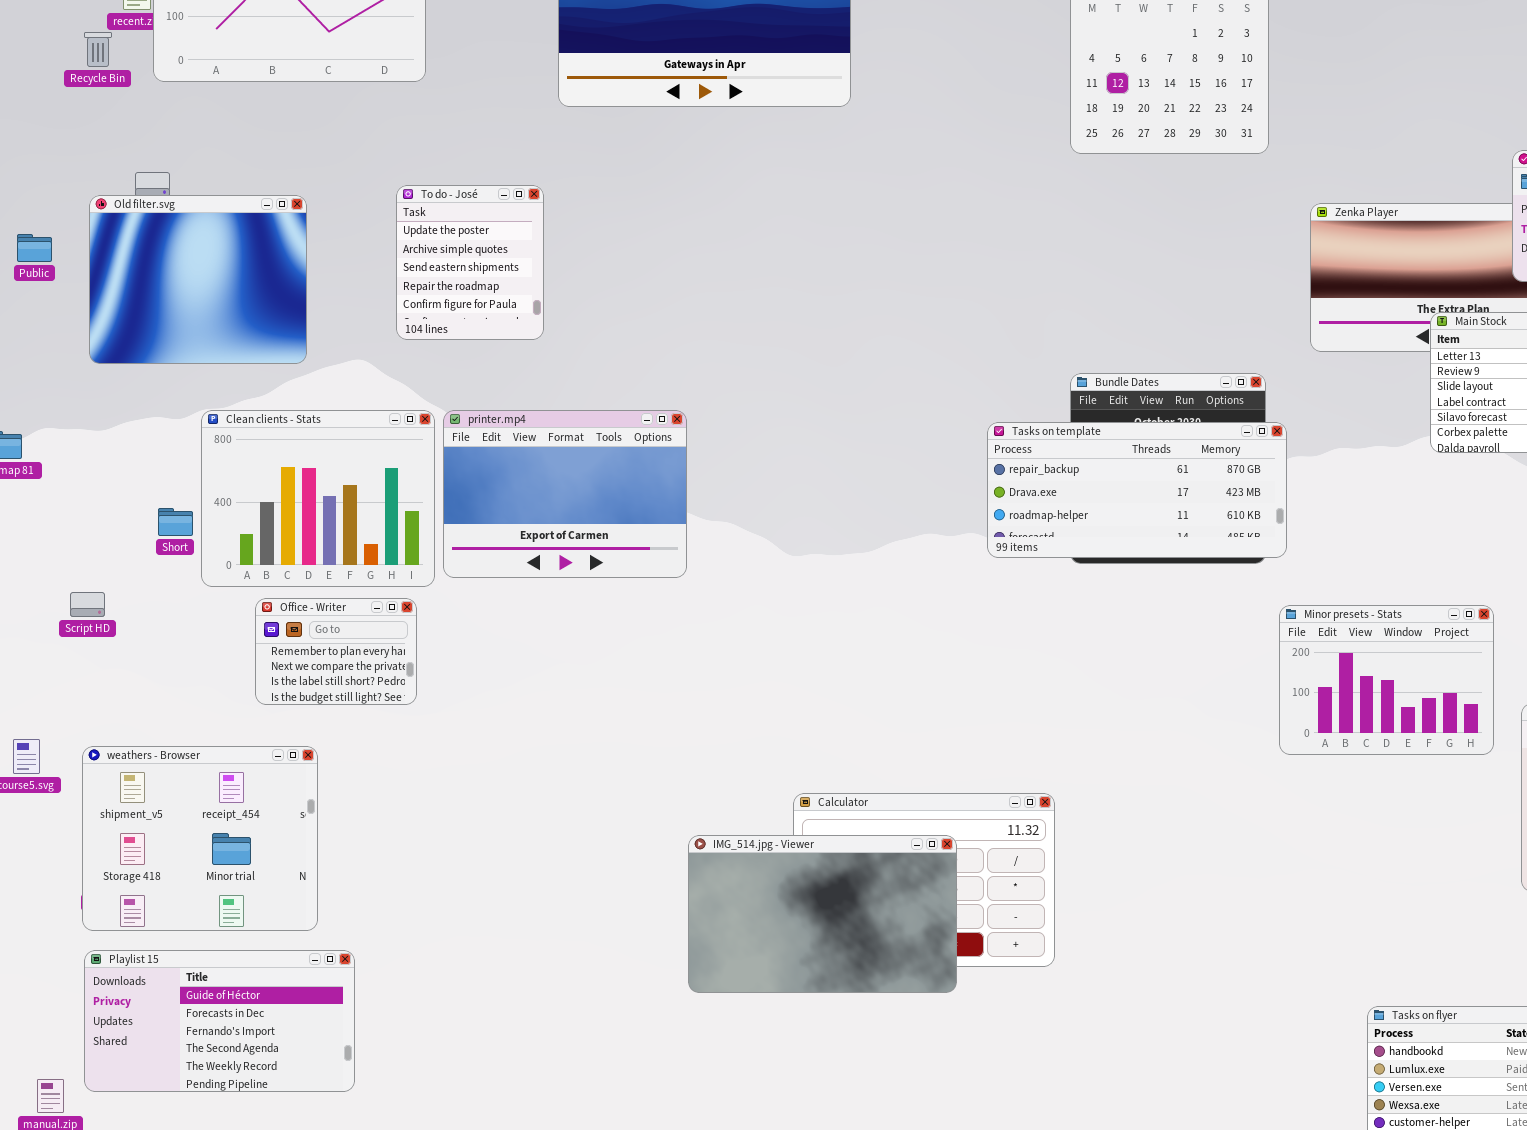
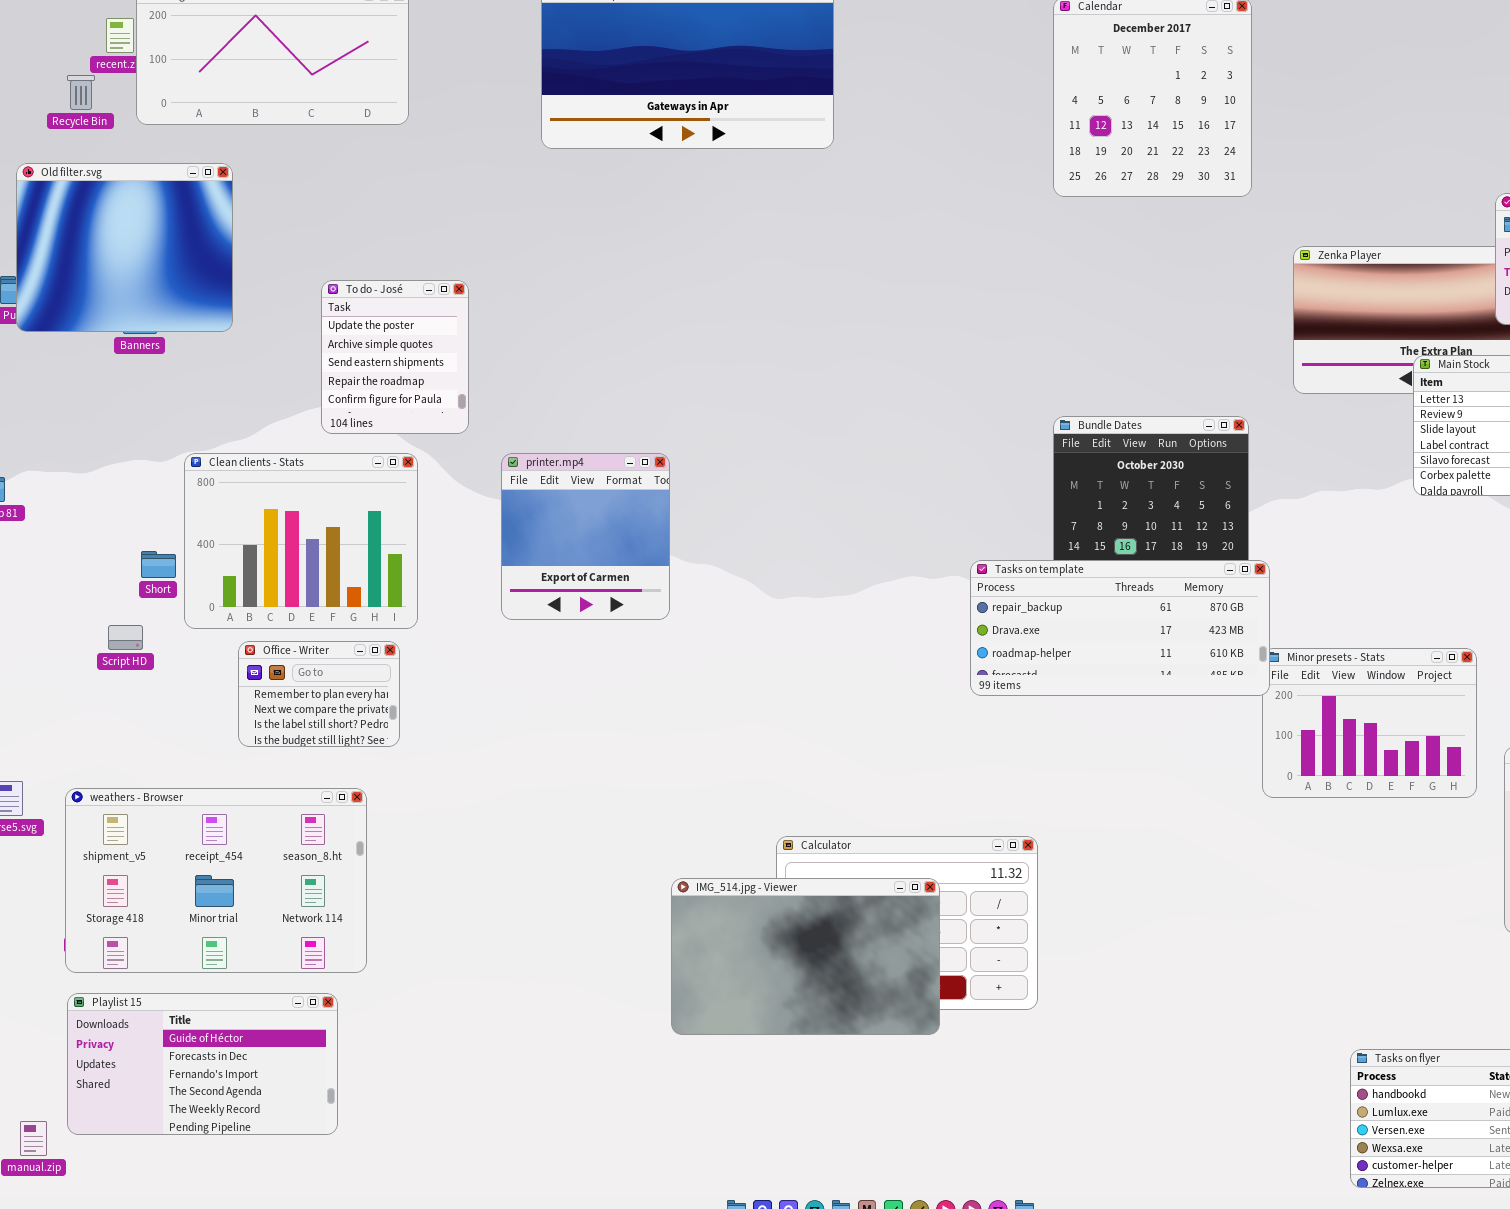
To do - José: [396,185,544,340] -> [321,280,469,434], moved
Old filter.svg: [89,195,307,364] -> [16,163,233,332], moved
printer.mp4: [443,410,687,578] -> [501,453,670,620], resized
Tasks on template: [987,422,1287,558] -> [970,560,1270,696], moved
Script HD: [70,592,105,617] -> [108,625,143,650], moved
weathers - Browser: [82,746,318,931] -> [65,788,367,973], resized

